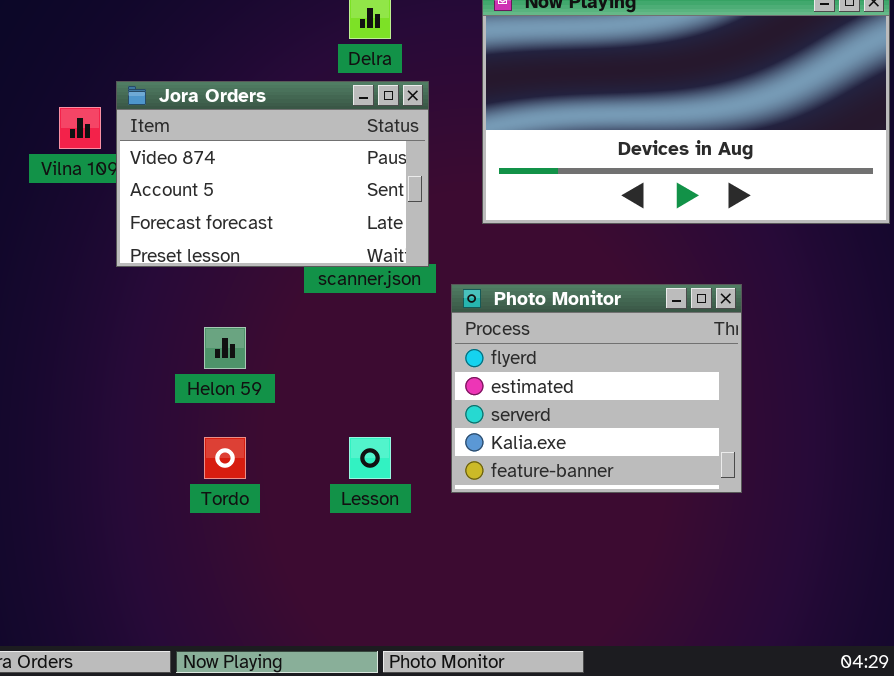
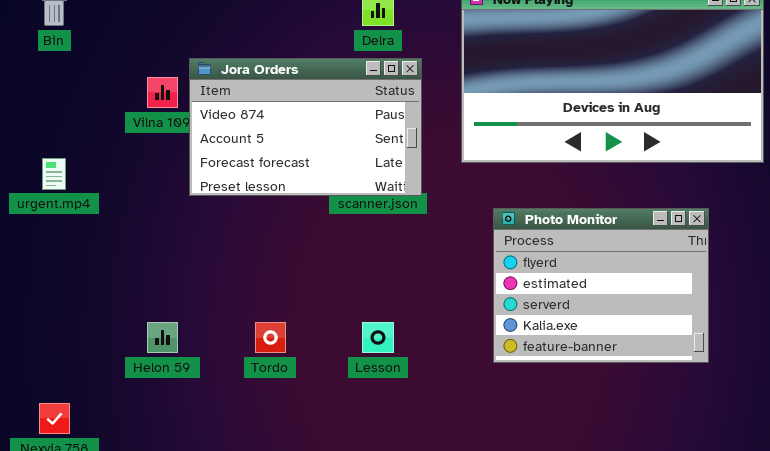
Photo Monitor: [451,284,742,493] -> [493,208,709,363], moved
Helon 59: [204,327,246,369] -> [147,322,178,353], moved

